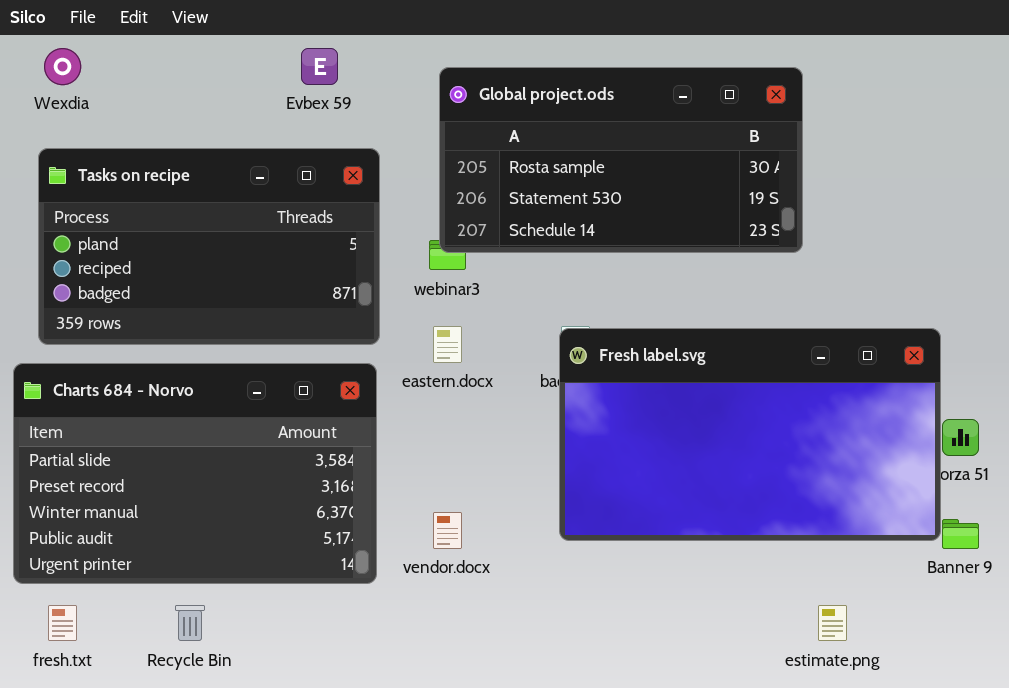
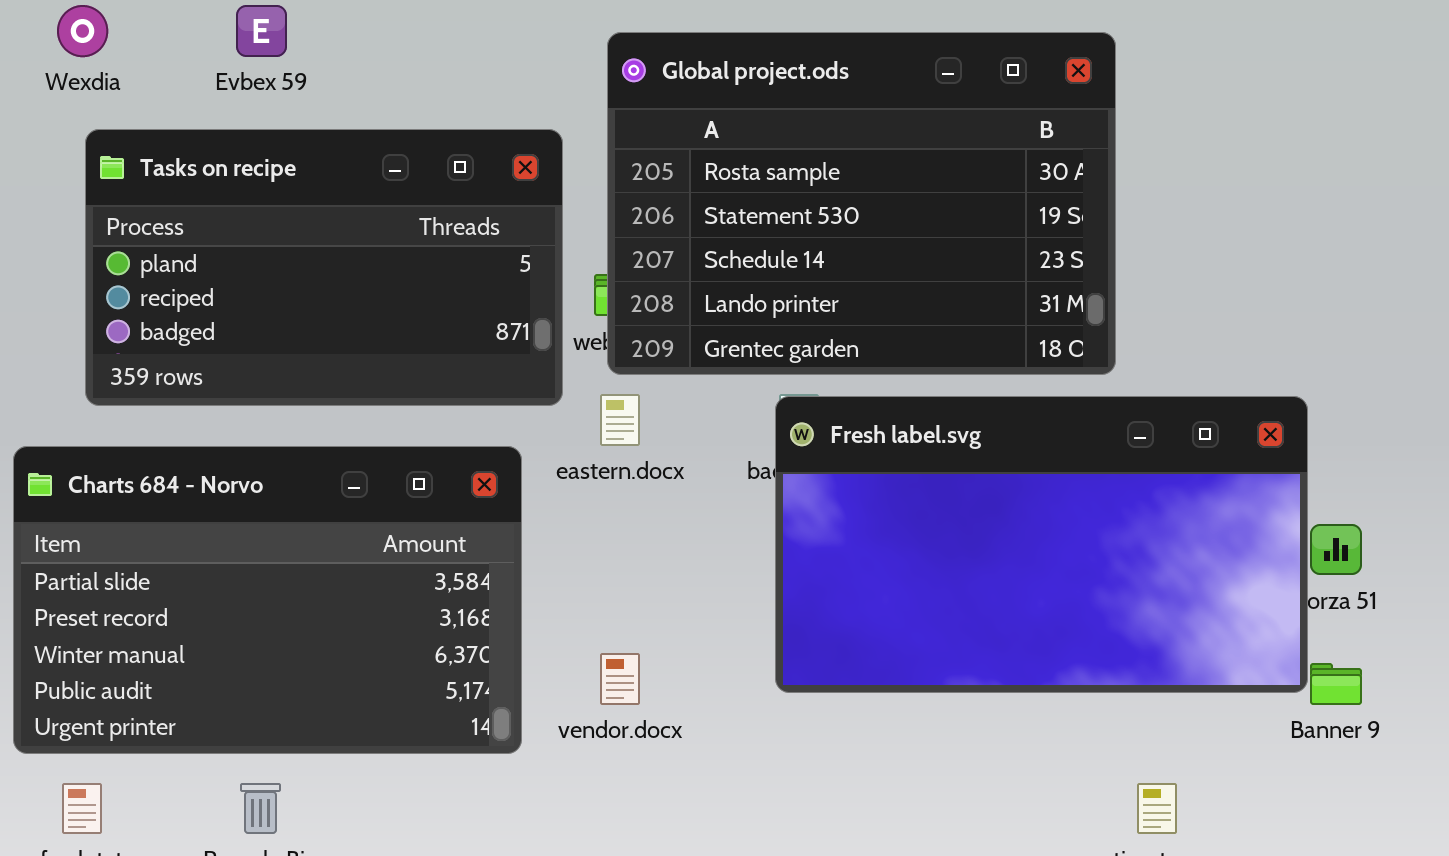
Evbex 59: [301,48,338,85] -> [236,5,287,57], moved
Global project.ods: [439,67,803,253] -> [607,32,1116,375], resized
Tasks on recipe: [38,148,380,345] -> [85,129,563,406], moved

